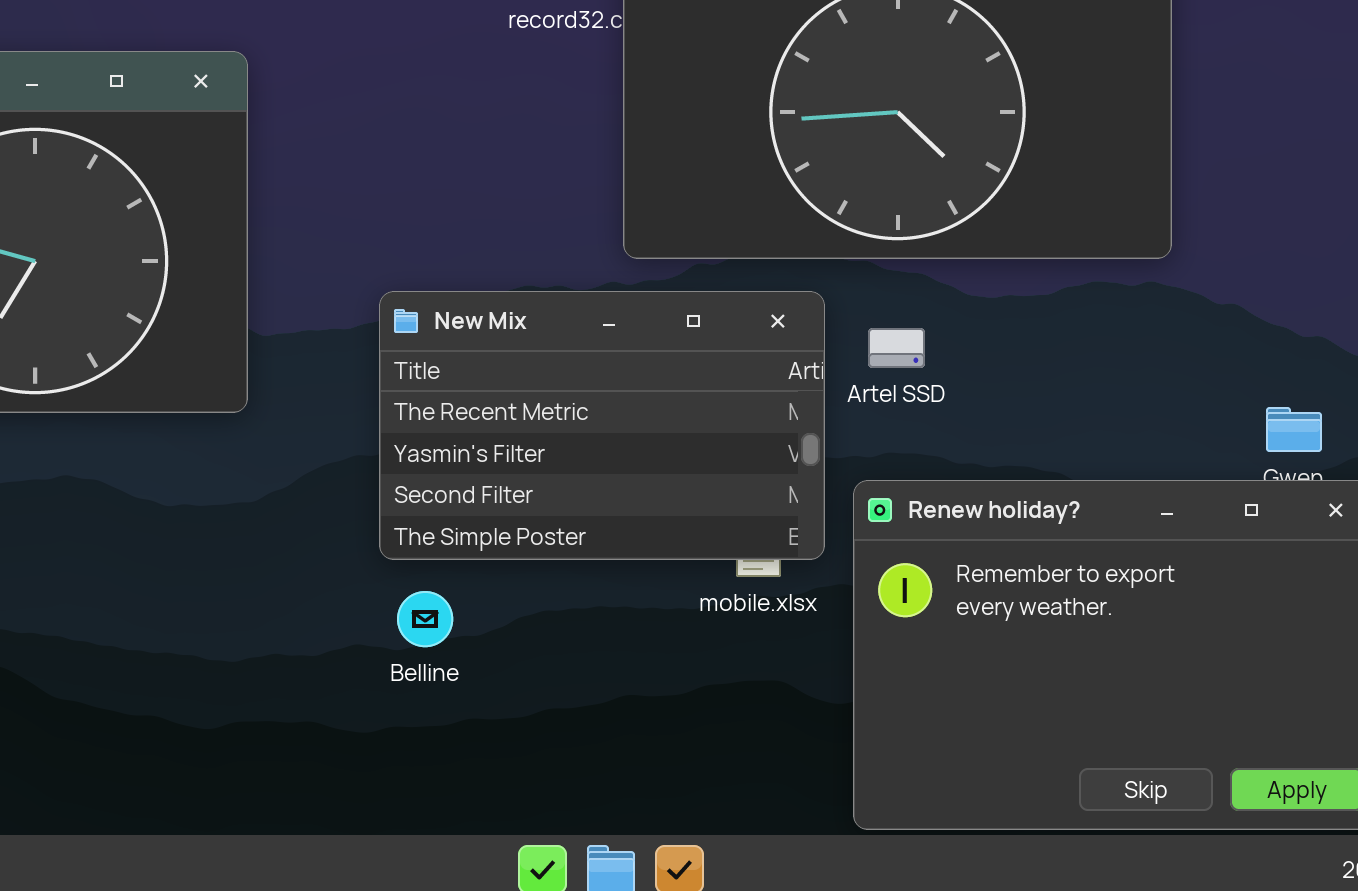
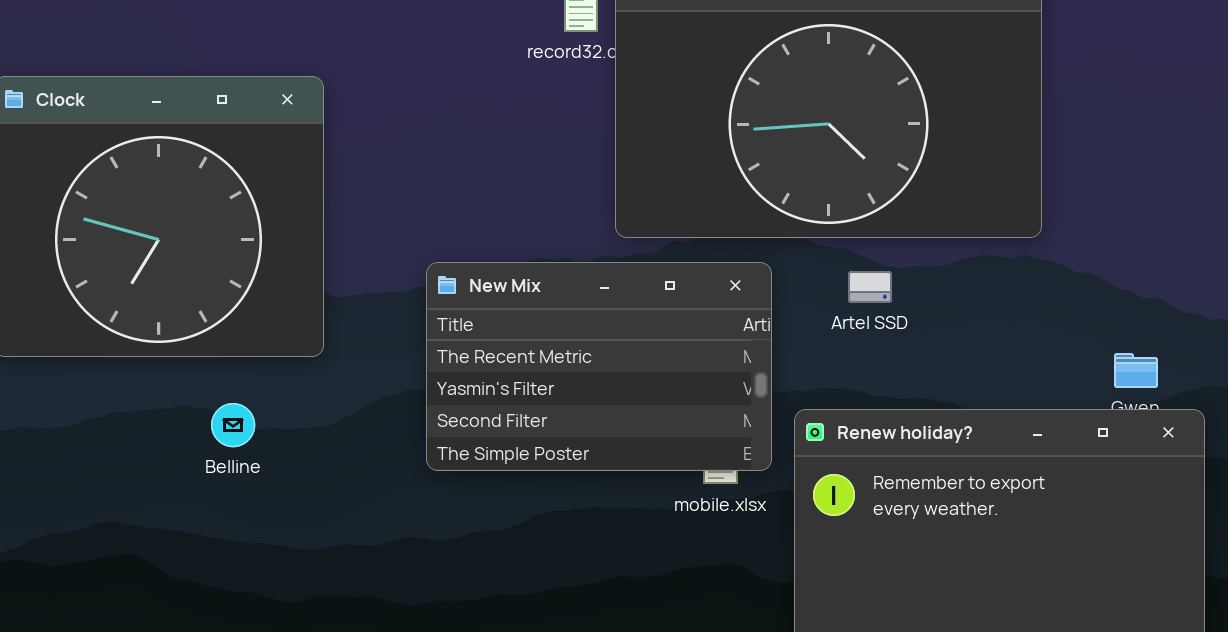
Artel SSD: [868,328,925,368] -> [848,271,892,303], moved
Belline: [397,591,453,647] -> [211,403,255,447], moved

